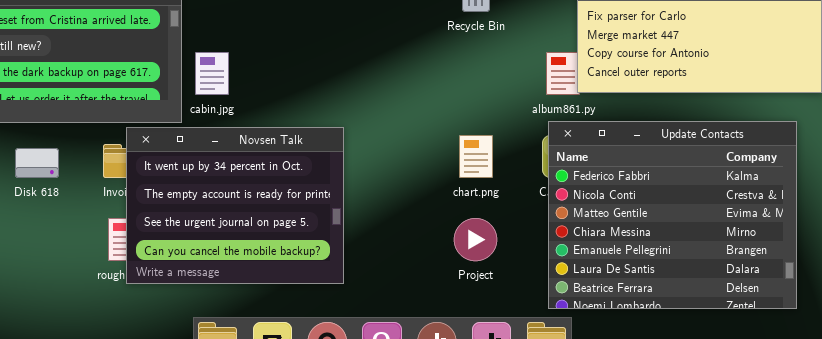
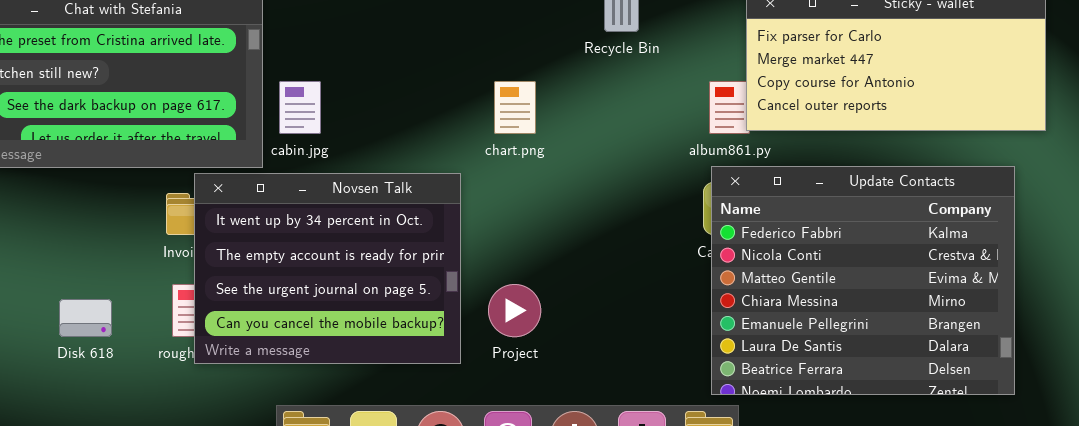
chart.png: [459,135,493,178] -> [494,81,536,134], moved
Disk 618: [15,148,59,178] -> [59,299,112,337], moved
Project: [454,218,497,261] -> [488,284,541,337], moved

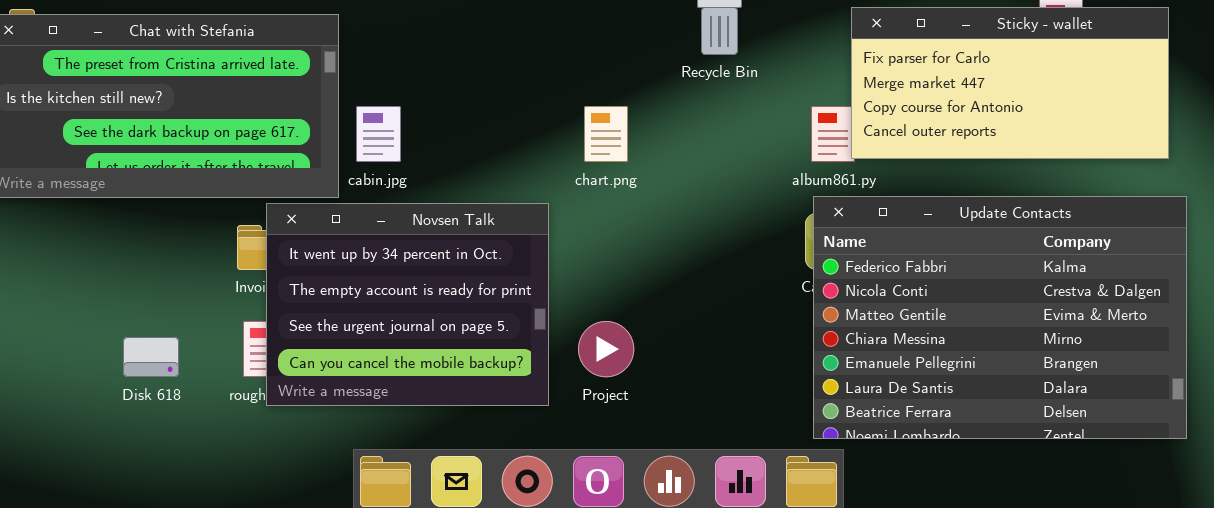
Update Contacts: [711,166,1015,395] -> [813,196,1187,439], resized

